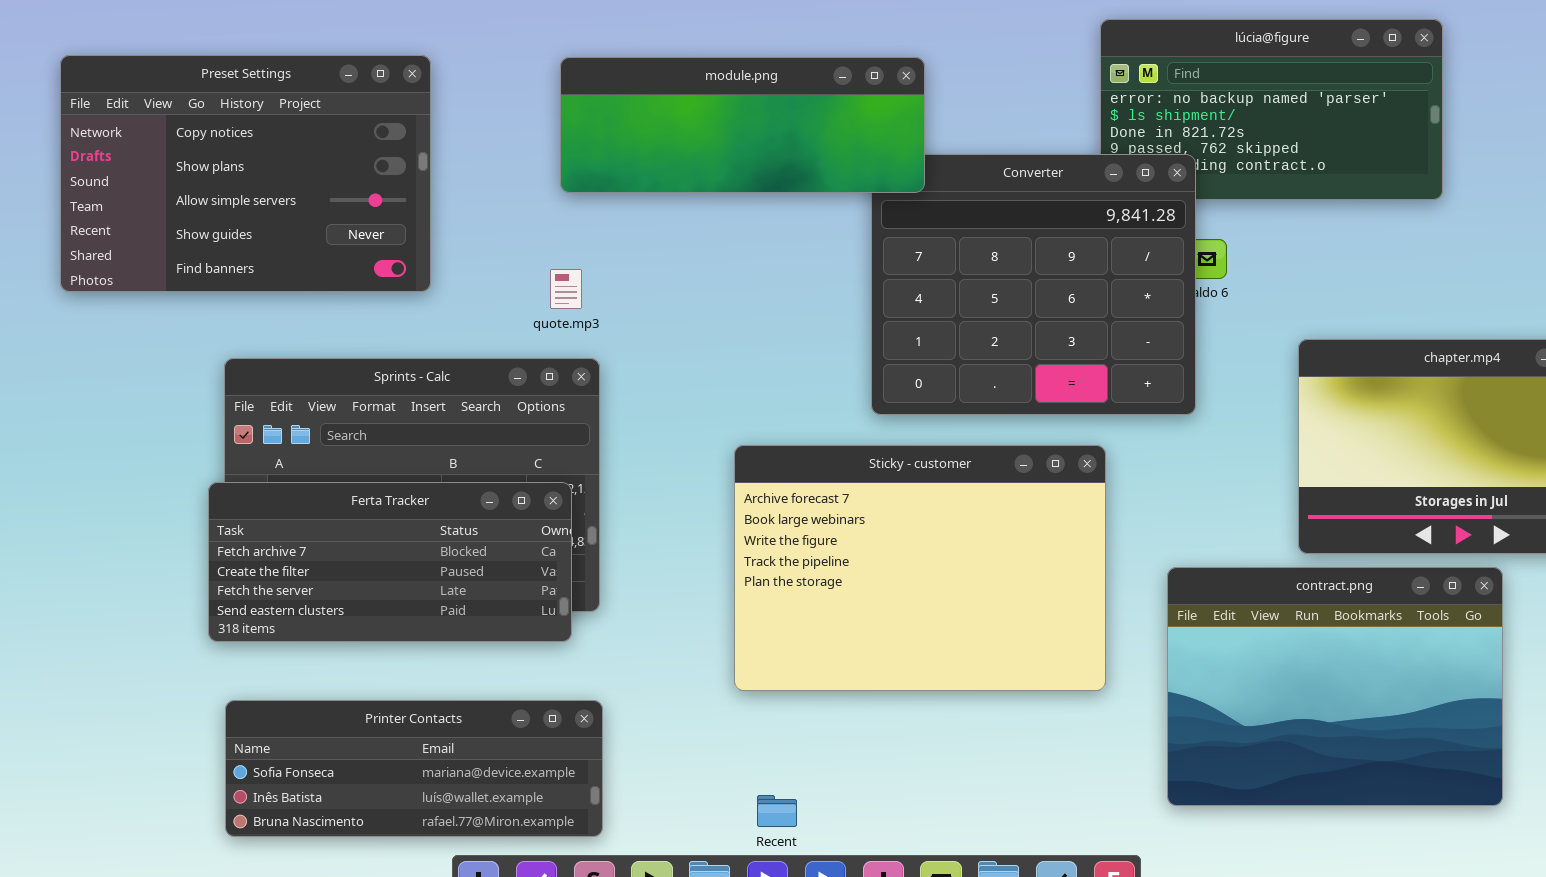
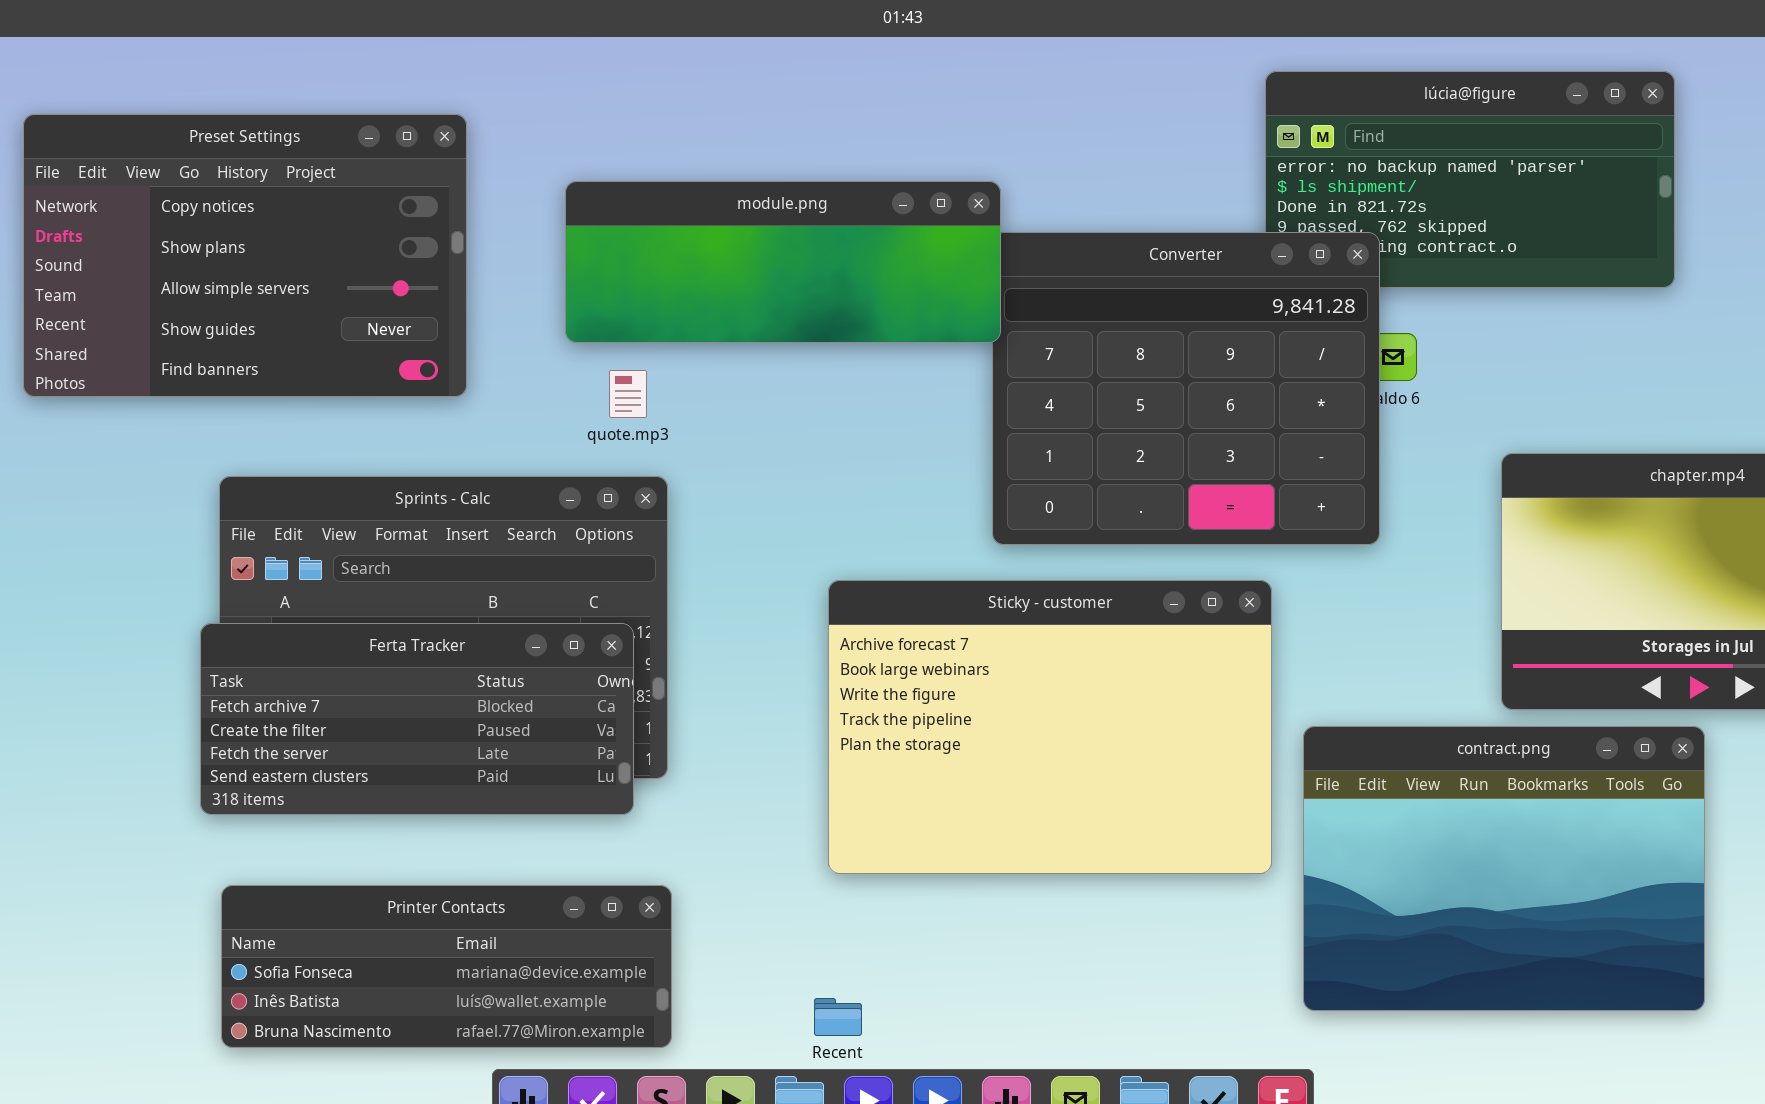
module.png: [560,57,925,193] -> [565,181,1001,343], moved
contract.png: [1167,567,1503,806] -> [1303,726,1705,1011], moved
Recent: [757,795,797,827] -> [814,998,862,1036], moved

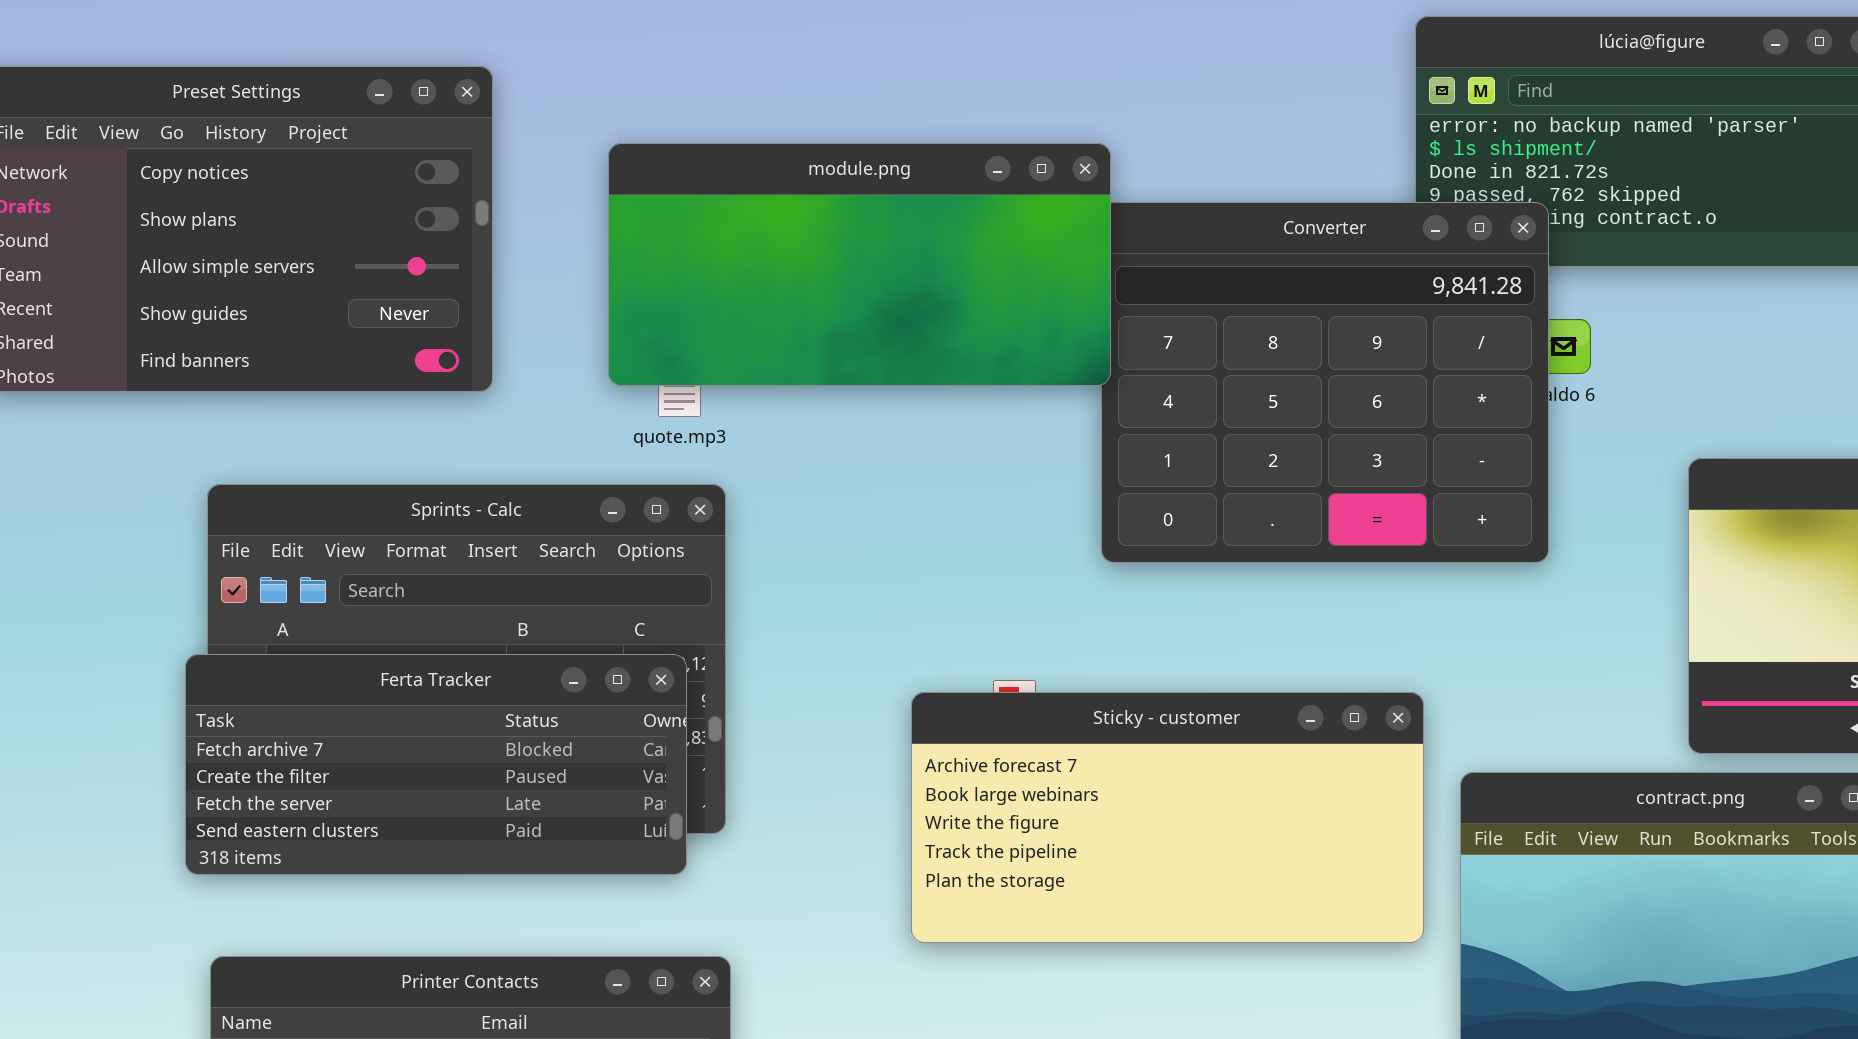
module.png: [565,181,1001,343] -> [608,143,1111,386], resized
Sticky - customer: [828,580,1272,874] -> [911,692,1424,943], resized

